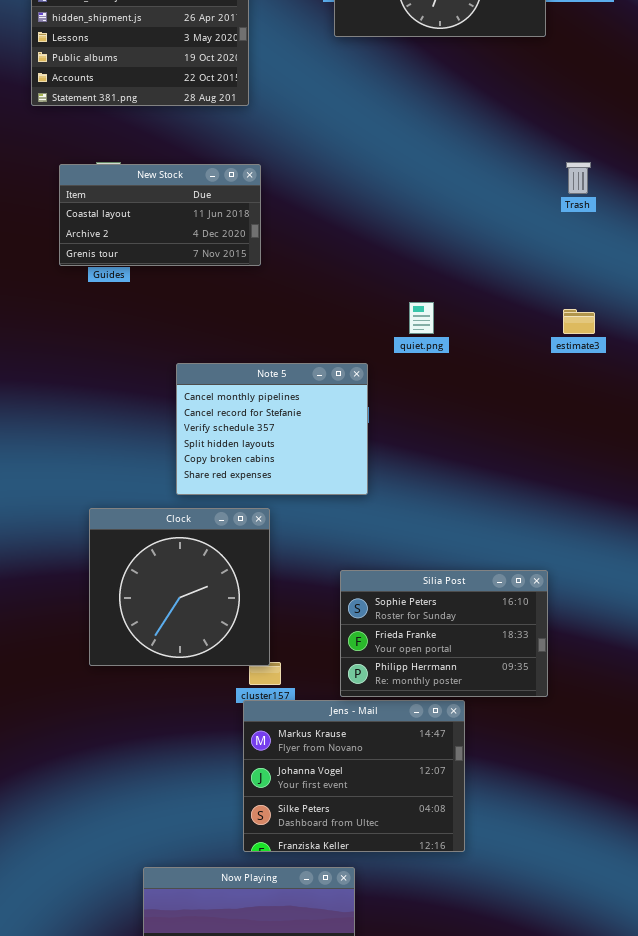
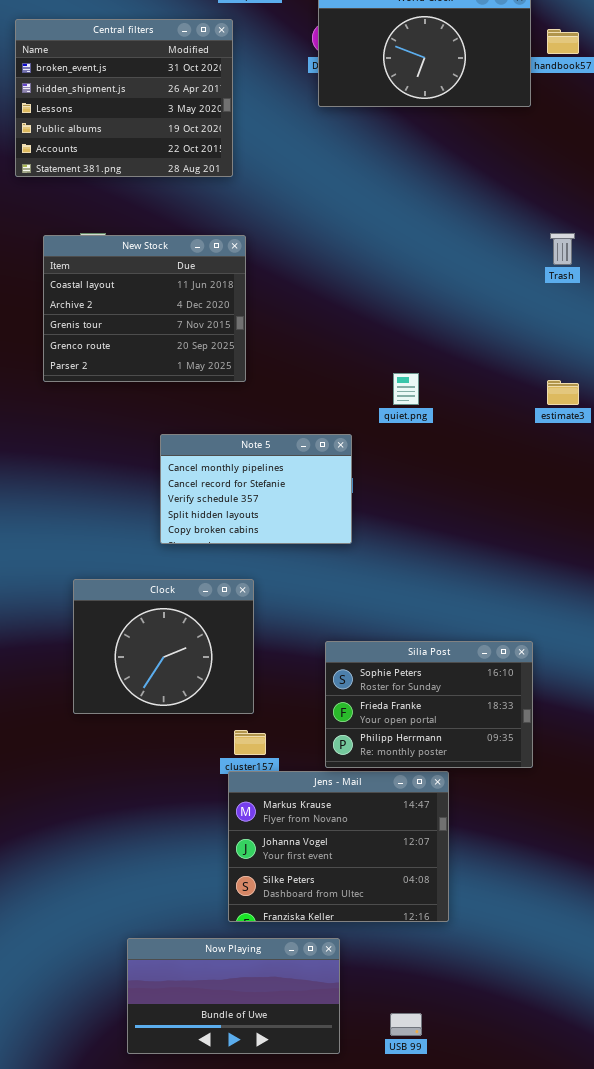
New Stock: [59,164,261,266] -> [43,235,246,382], resized
Note 5: [176,363,368,495] -> [160,434,352,544], resized
Clock: [89,508,270,666] -> [73,579,254,714], resized

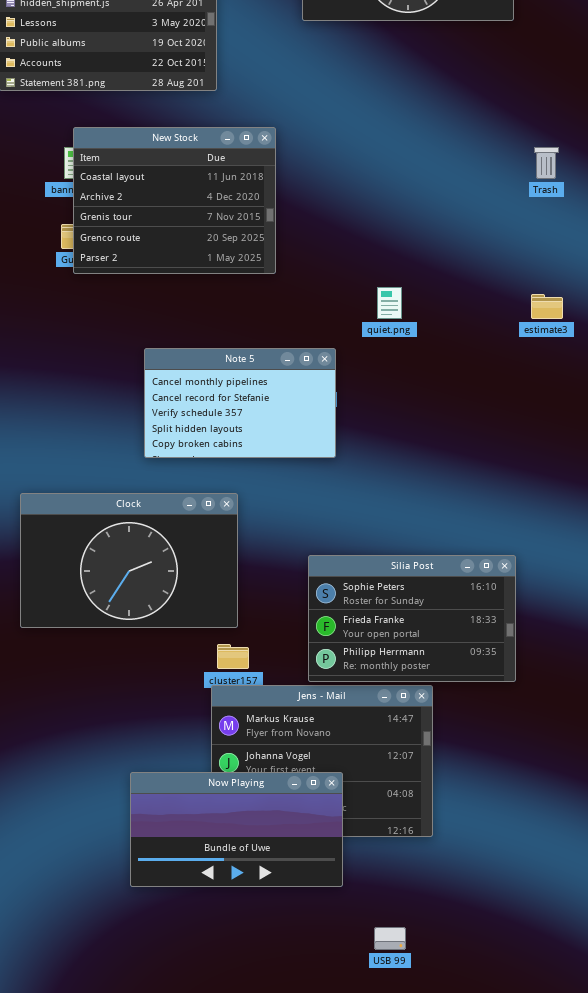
New Stock: [43,235,246,382] -> [73,127,276,274], moved
Clock: [73,579,254,714] -> [20,493,238,628], resized
Now Playing: [127,938,340,1054] -> [130,772,343,887], moved

